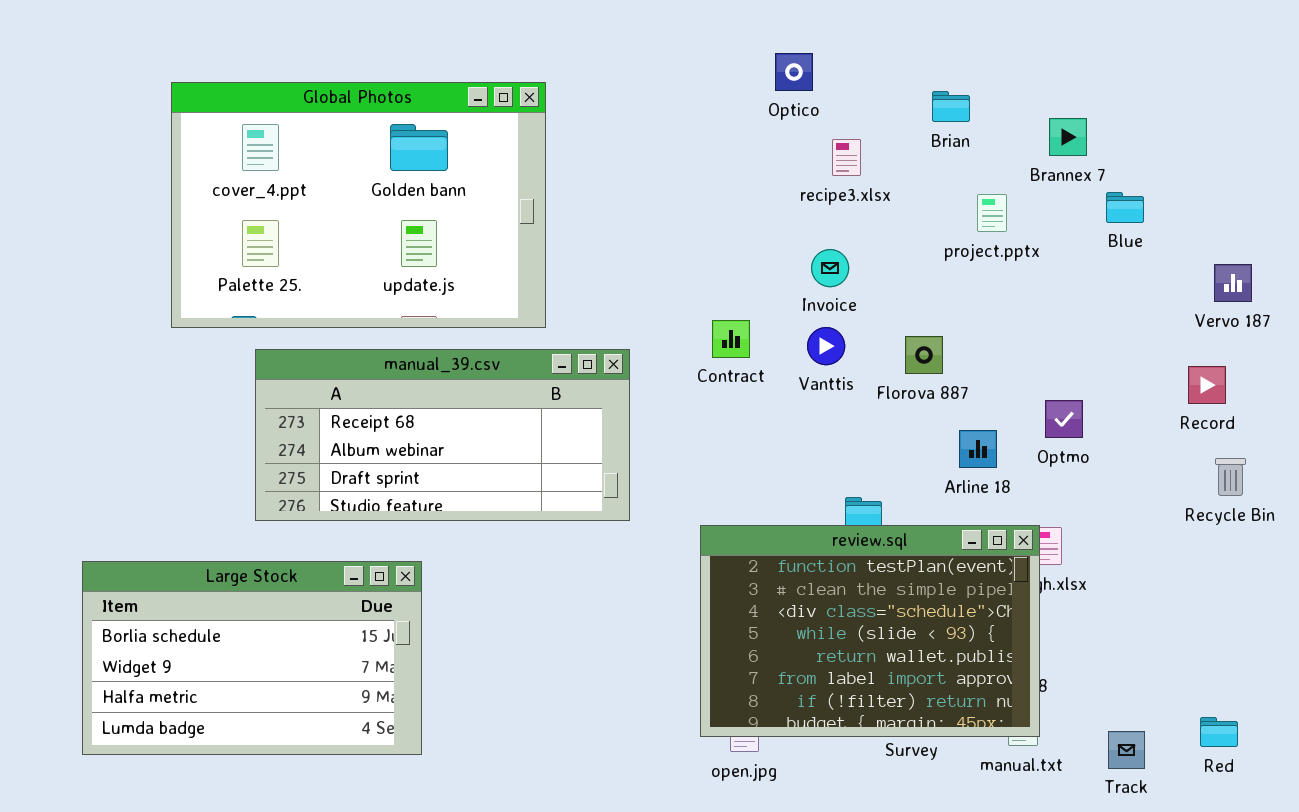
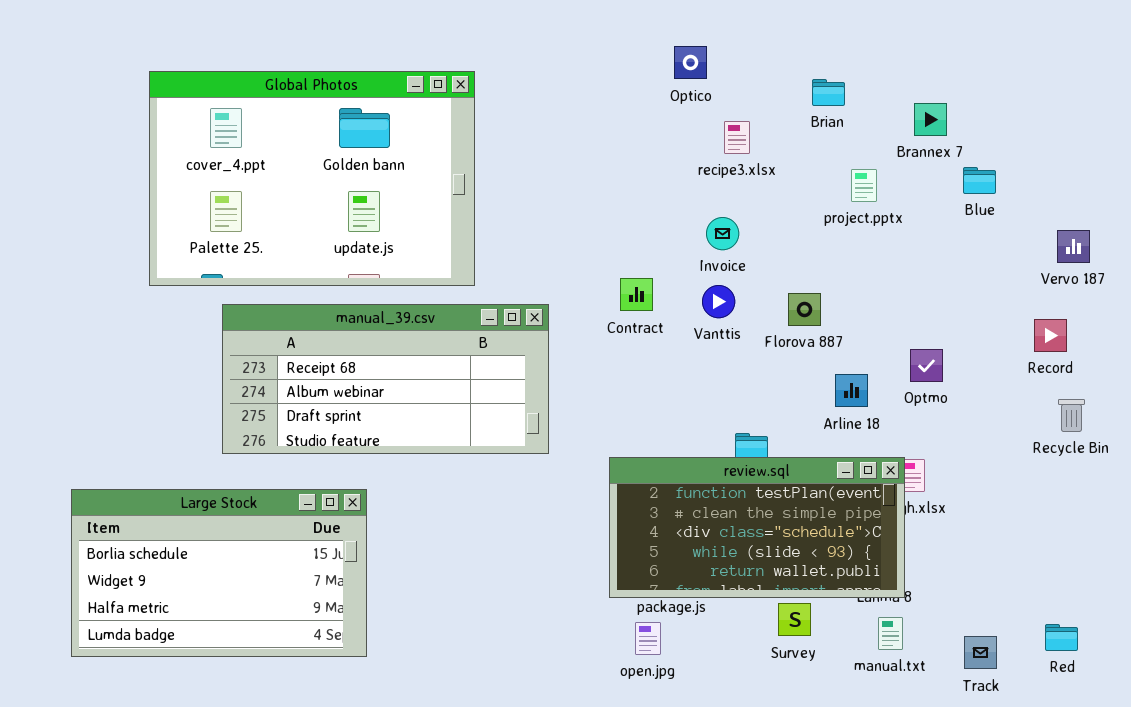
review.sql: [700,525,1040,737] -> [609,457,905,598], resized

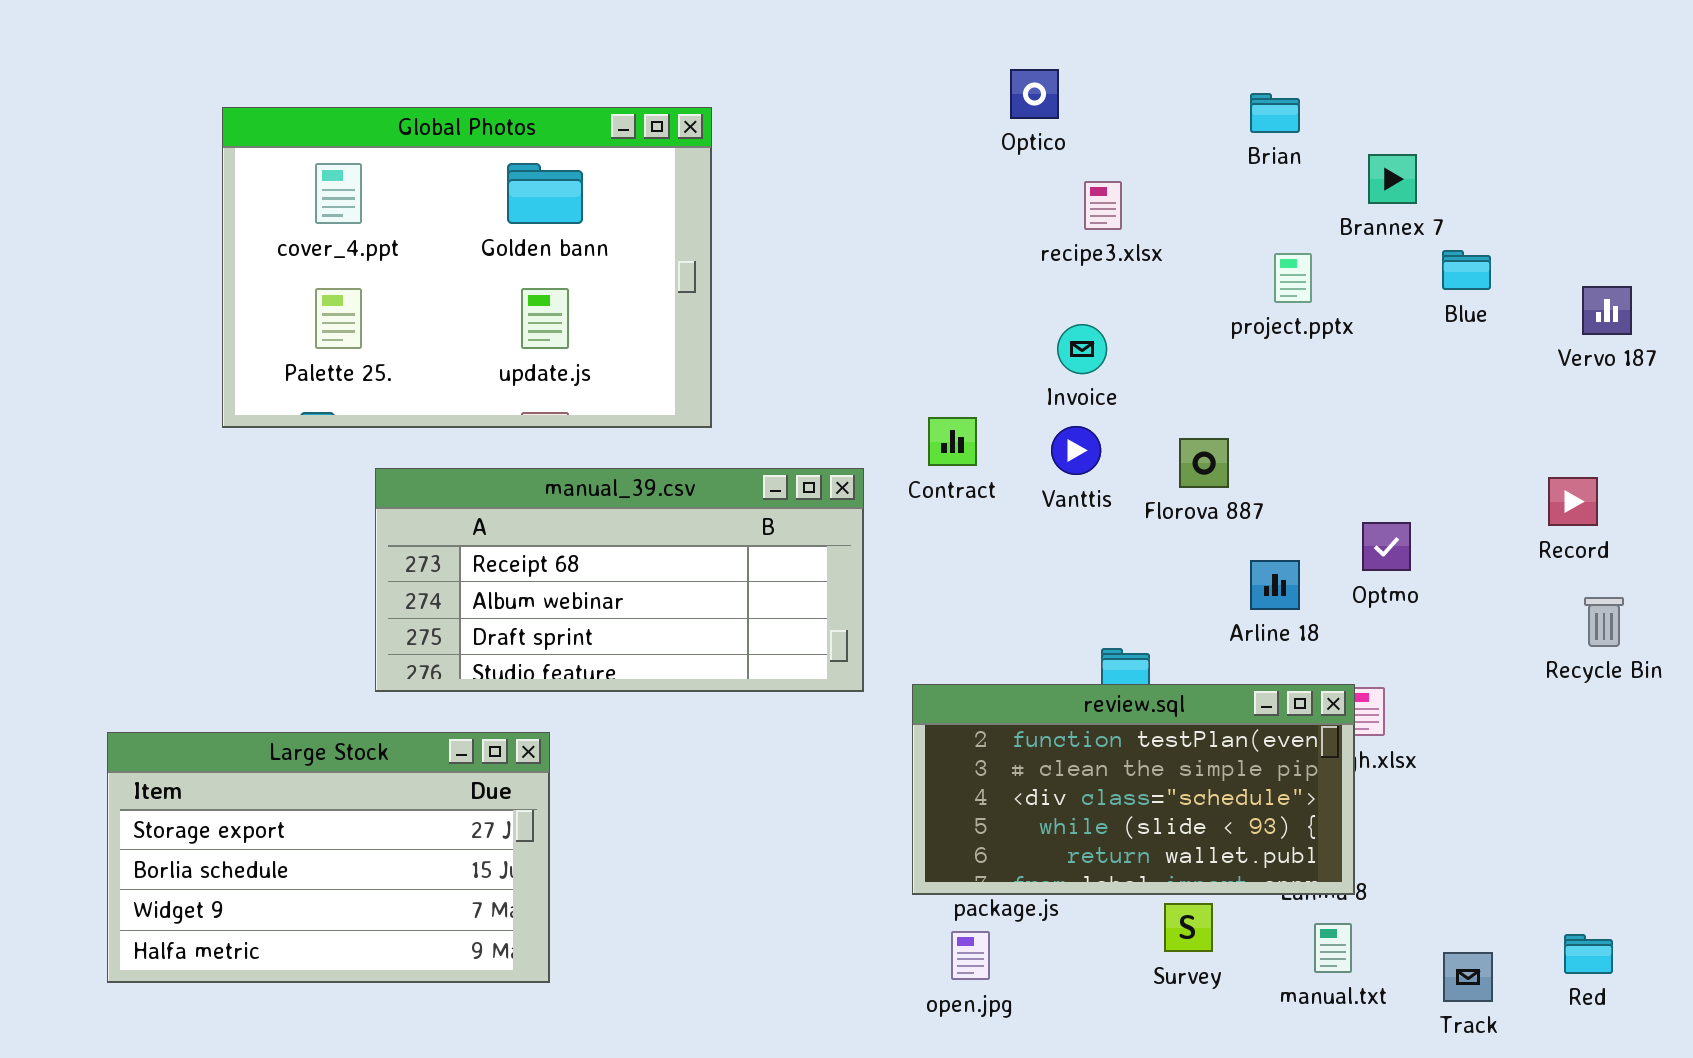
Brian: [812,79,845,106] -> [1250,93,1300,133], moved
Vervo 187: [1057,230,1090,263] -> [1582,286,1632,335], moved
manual_39.csv: [222,304,549,454] -> [375,468,864,692], moved
Large Stock: [71,489,367,657] -> [107,732,550,983], scrolled up 1 row

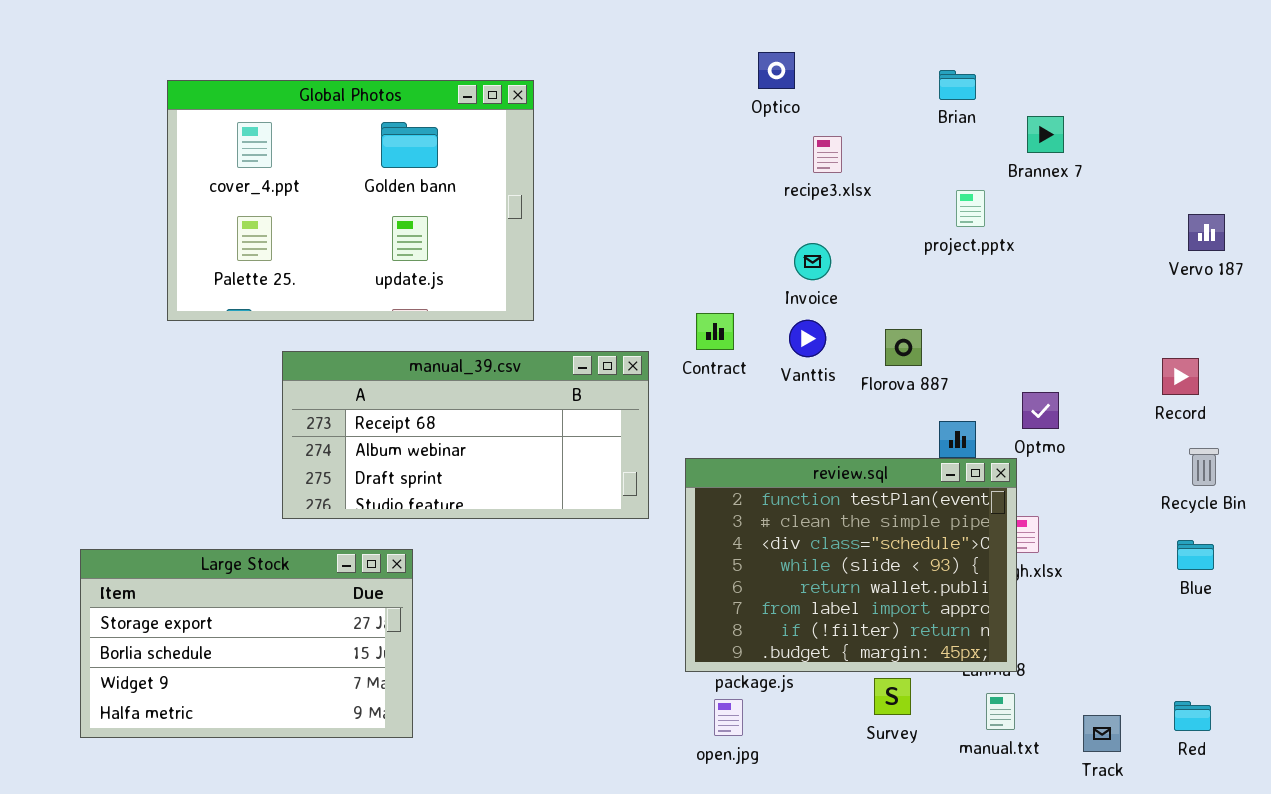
Blue: [1442,250,1491,290] -> [1177,540,1214,570], moved
review.sql: [912,684,1355,895] -> [685,458,1017,672], resized

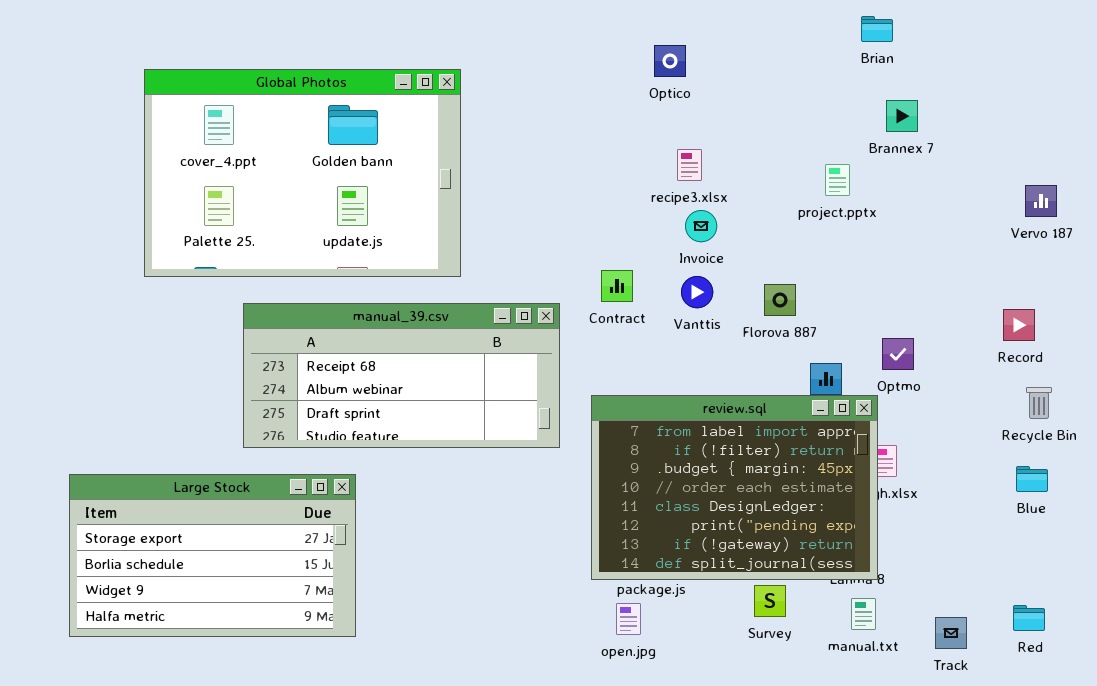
Brian: [939,70,976,100] -> [861,16,893,42], moved
recipe3.xlsx: [813,136,842,173] -> [677,149,702,181], moved
review.sql: [685,458,1017,672] -> [591,395,878,580], scrolled down 5 rows

